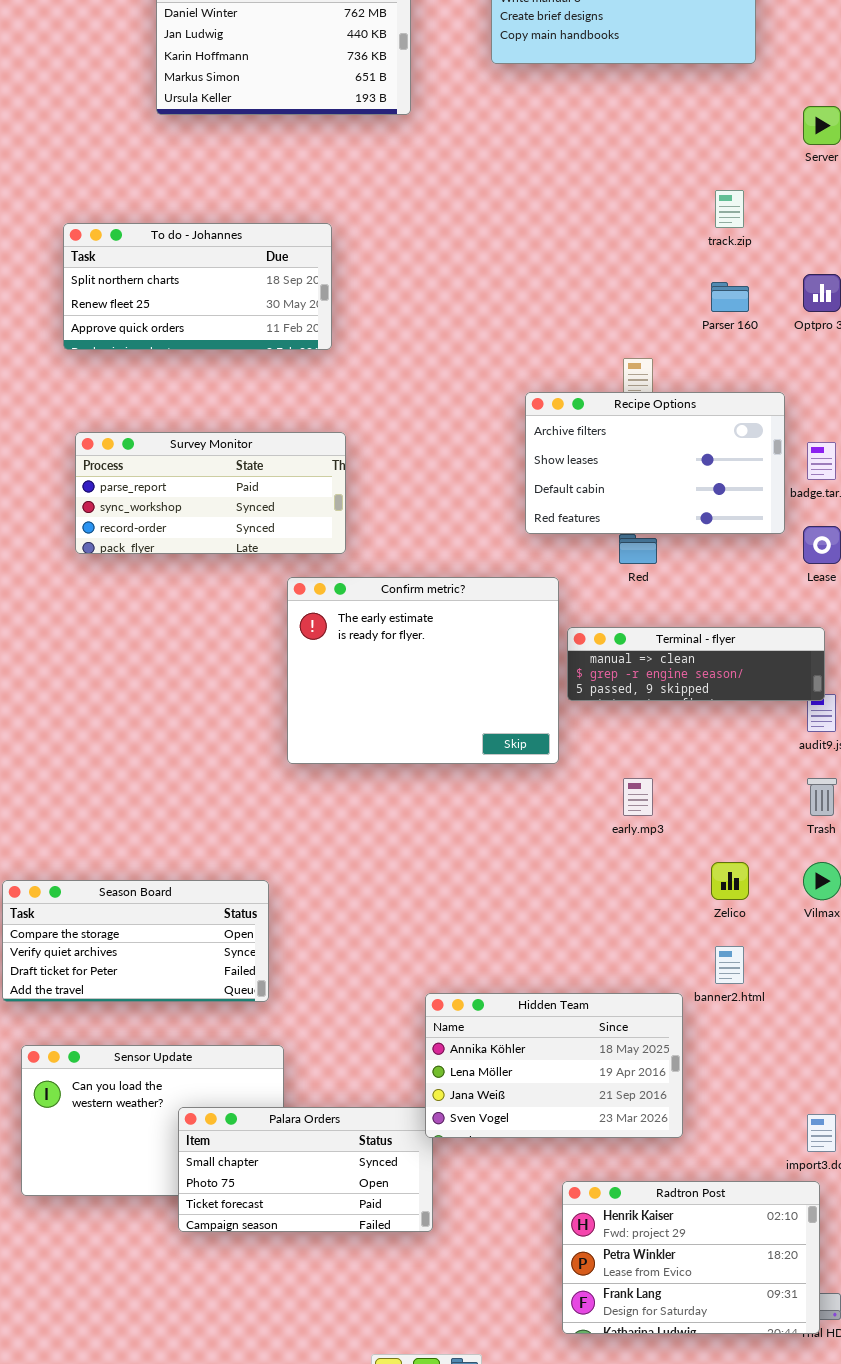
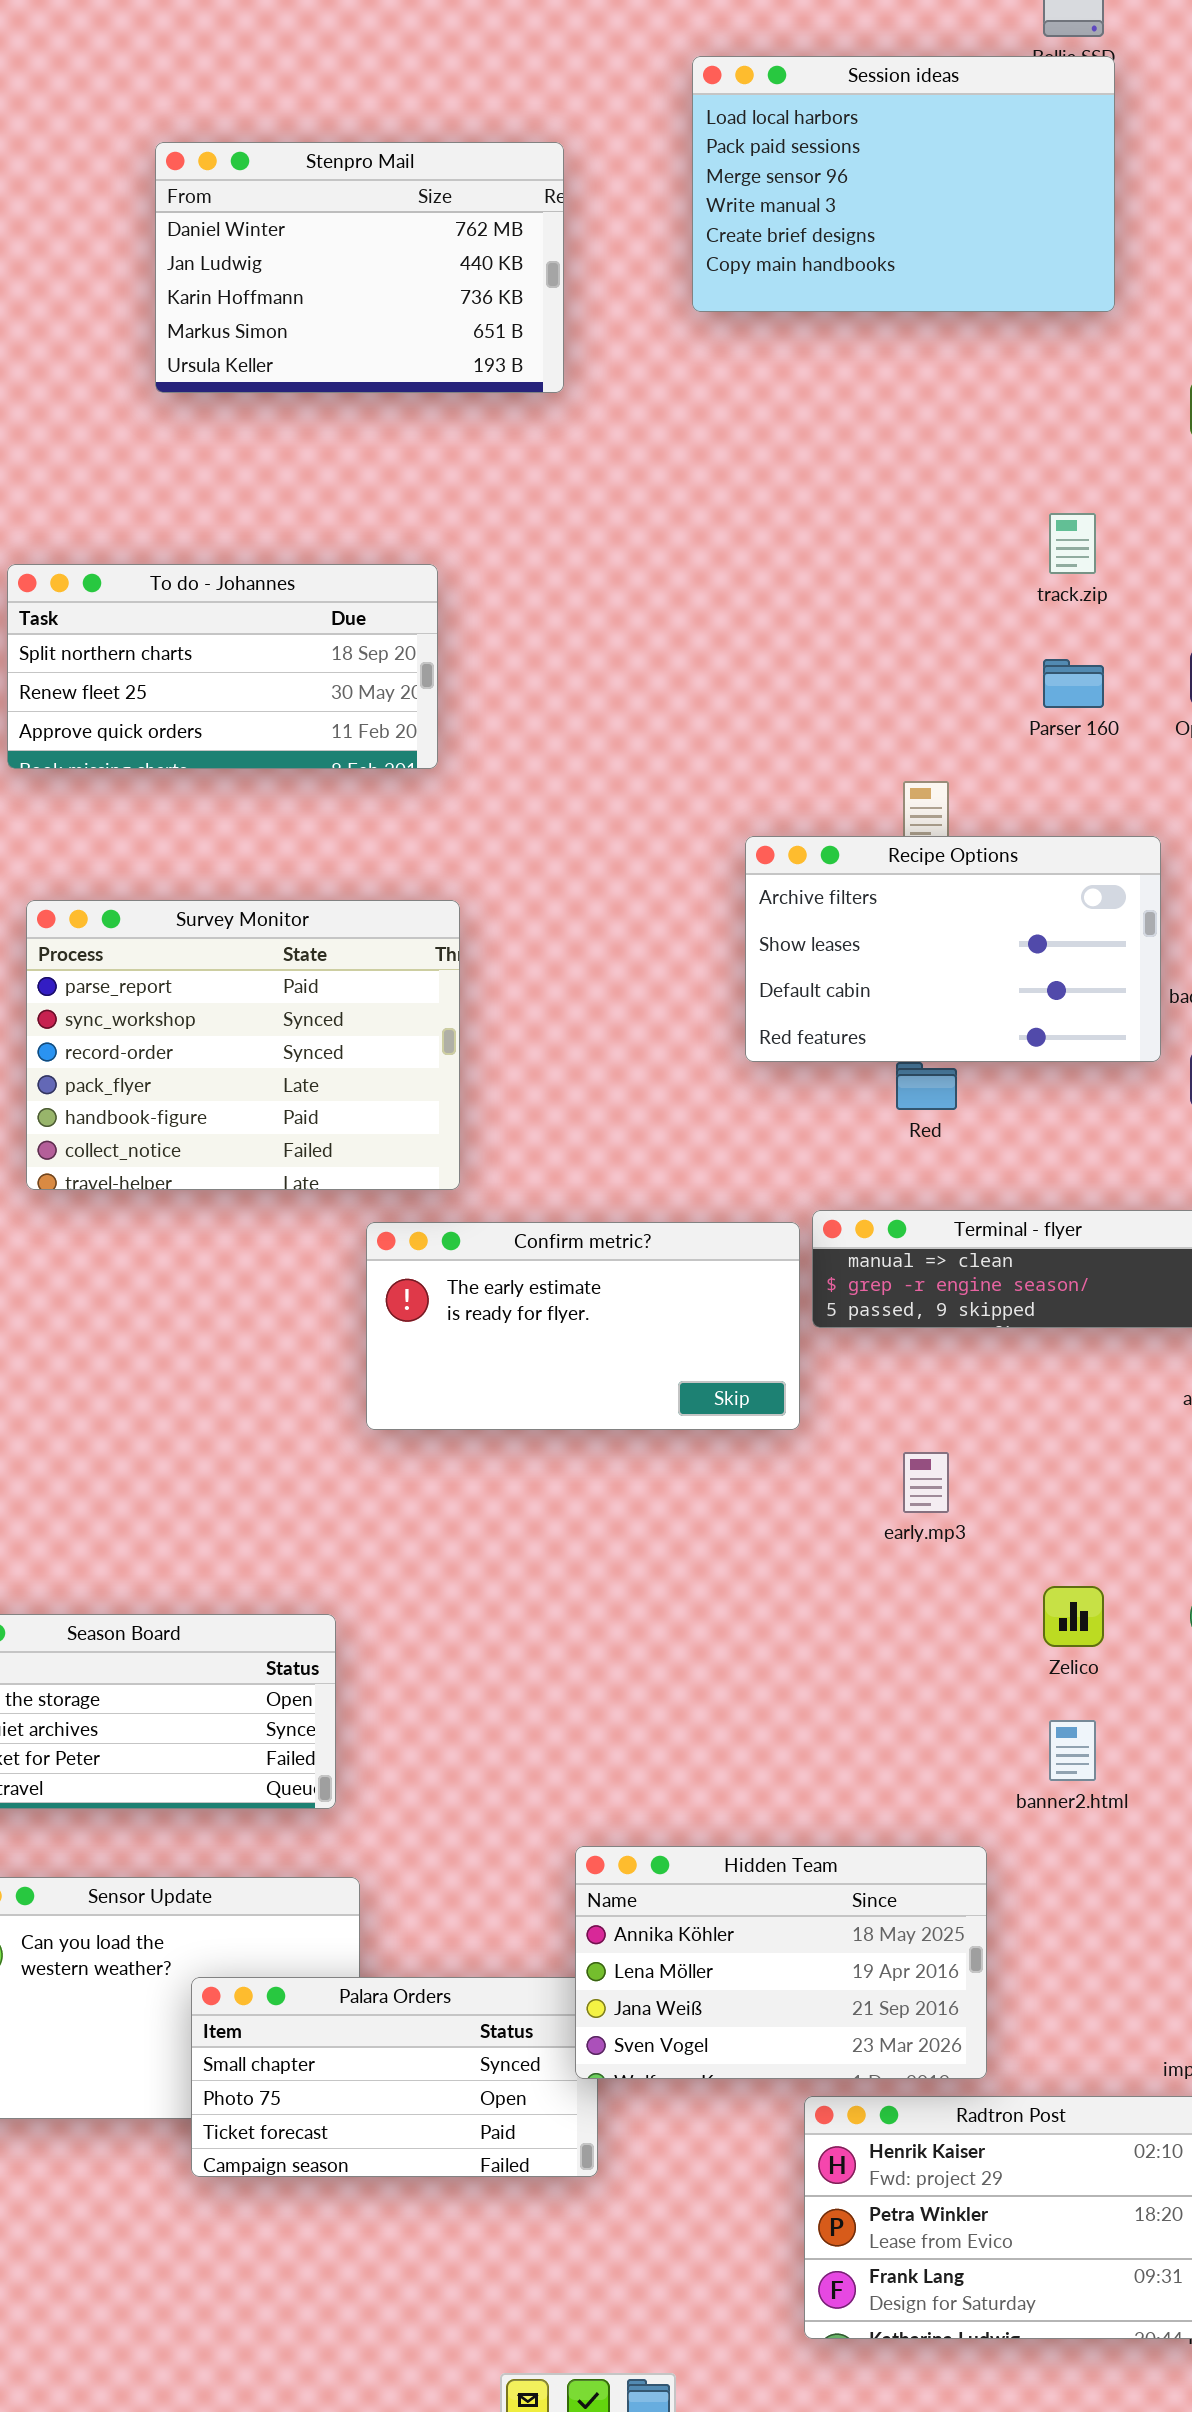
Survey Monitor: [75,432,346,554] -> [26,900,460,1190], resized
Confirm metric?: [287,577,559,764] -> [366,1222,800,1430], resized
Hidden Team: [425,993,683,1138] -> [575,1846,987,2079], moved

